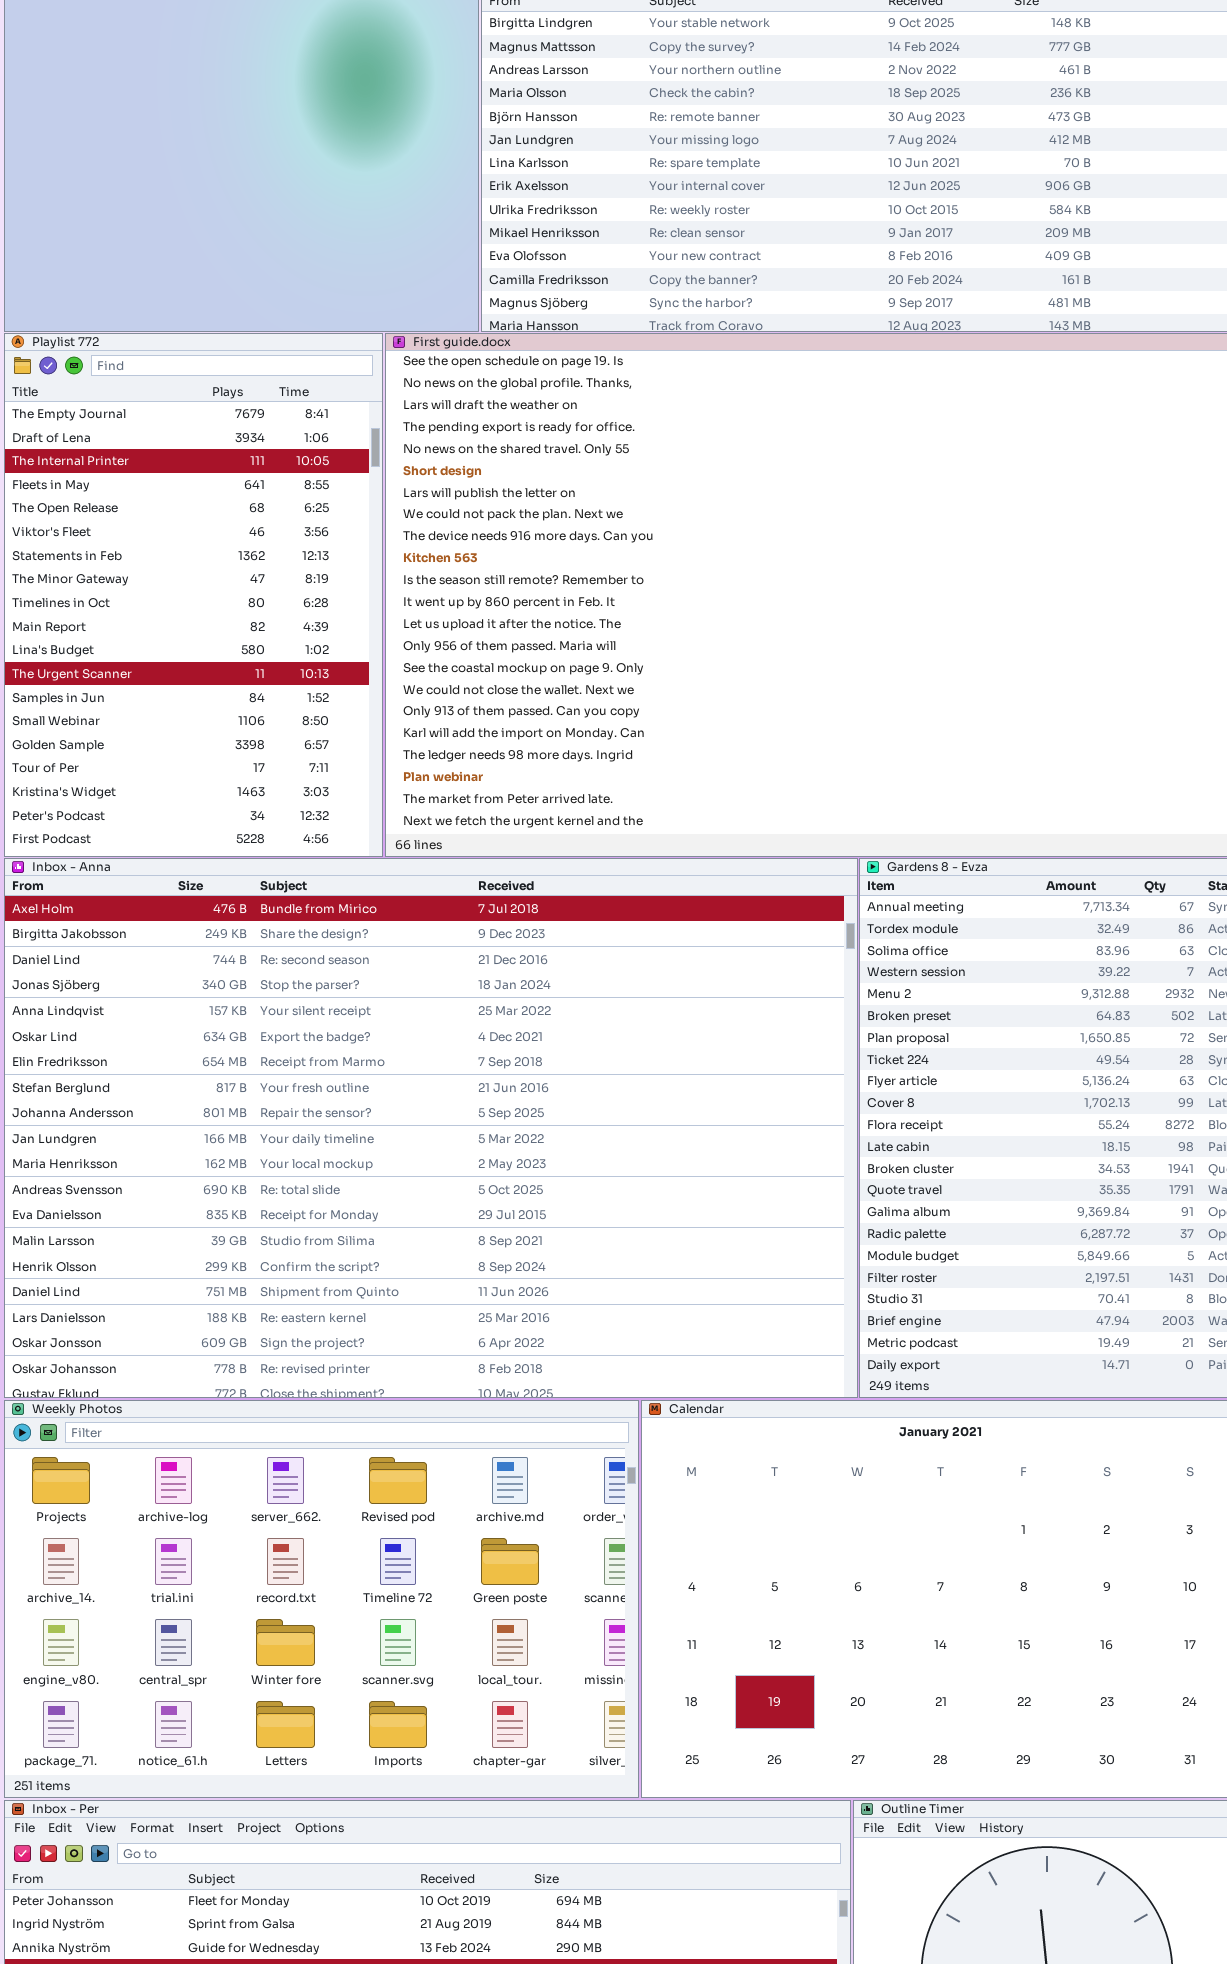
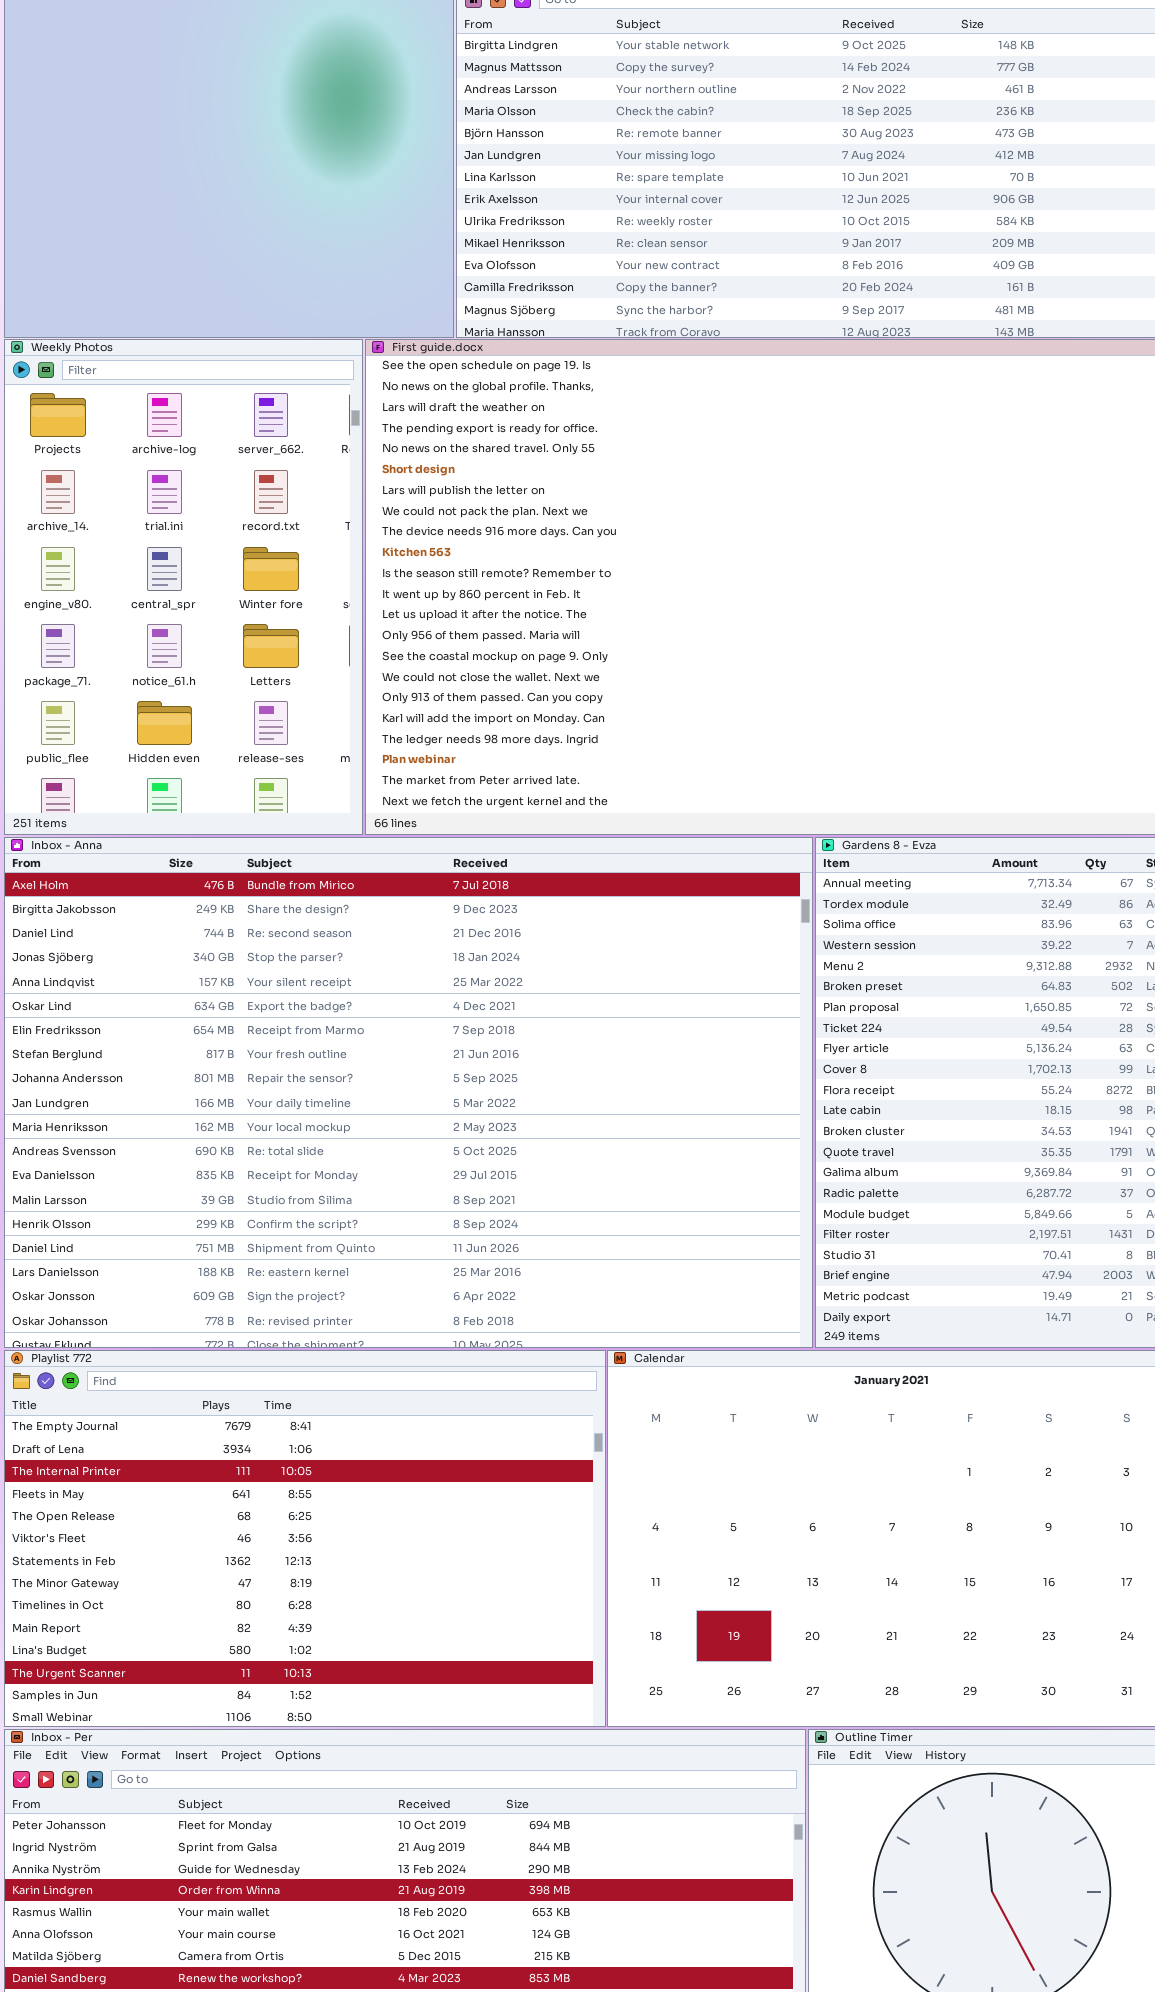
Playlist 772: [4,333,383,857] -> [4,1350,606,1727], moved, resized
Weekly Photos: [4,1400,639,1798] -> [4,339,363,835], moved, resized

